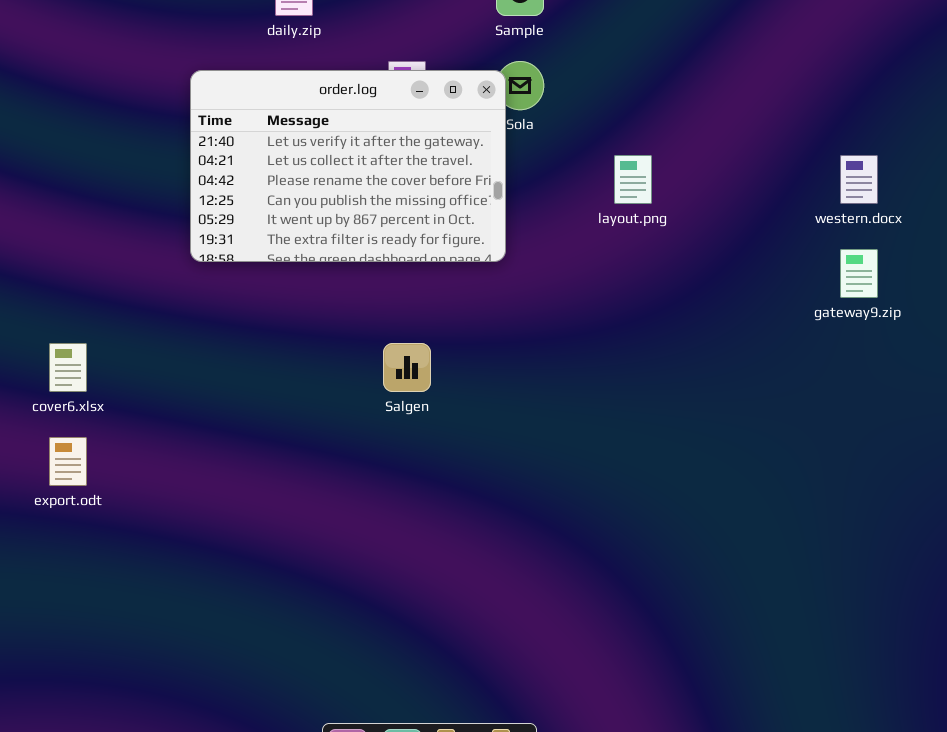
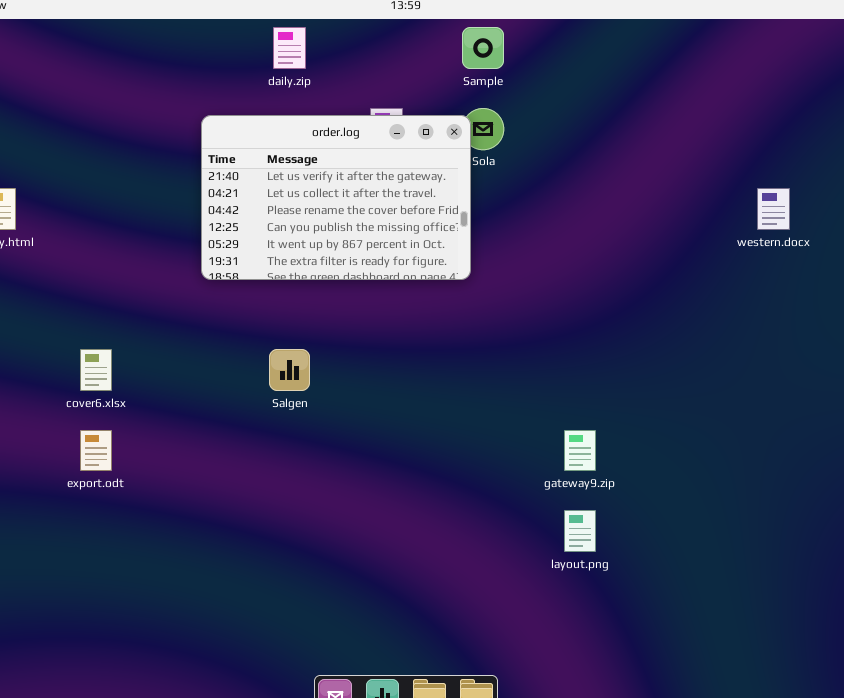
layout.png: [614,155,652,204] -> [564,510,596,552], moved
gateway9.zip: [840,249,878,298] -> [564,430,596,471], moved
Salgen: [383,343,431,392] -> [269,349,310,391], moved

